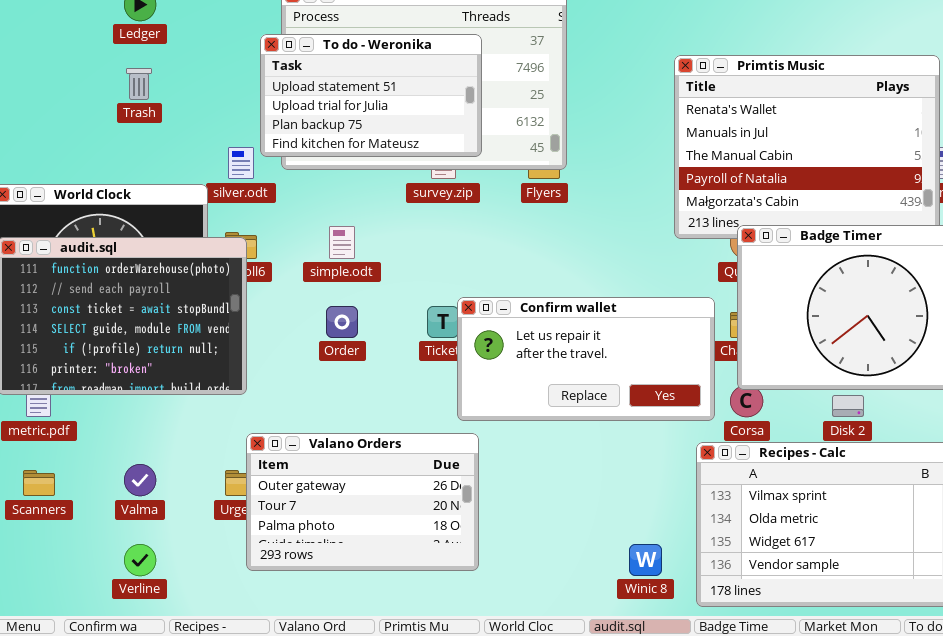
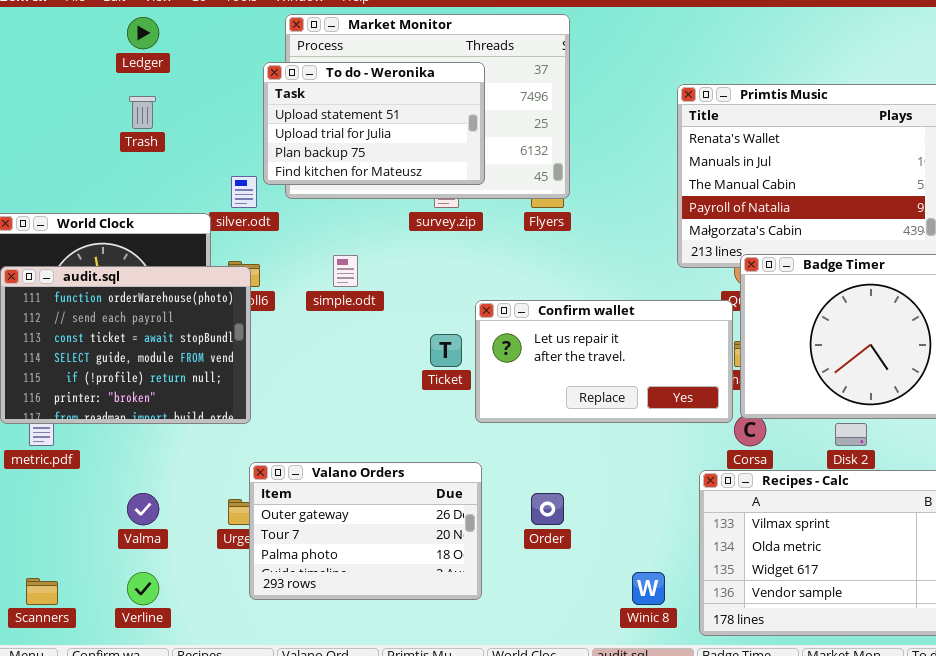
Confirm wallet: [457,297,715,421] -> [475,300,733,423], moved
Order: [326,306,358,338] -> [531,493,564,525], moved
Scanners: [23,470,55,496] -> [26,578,58,605], moved

